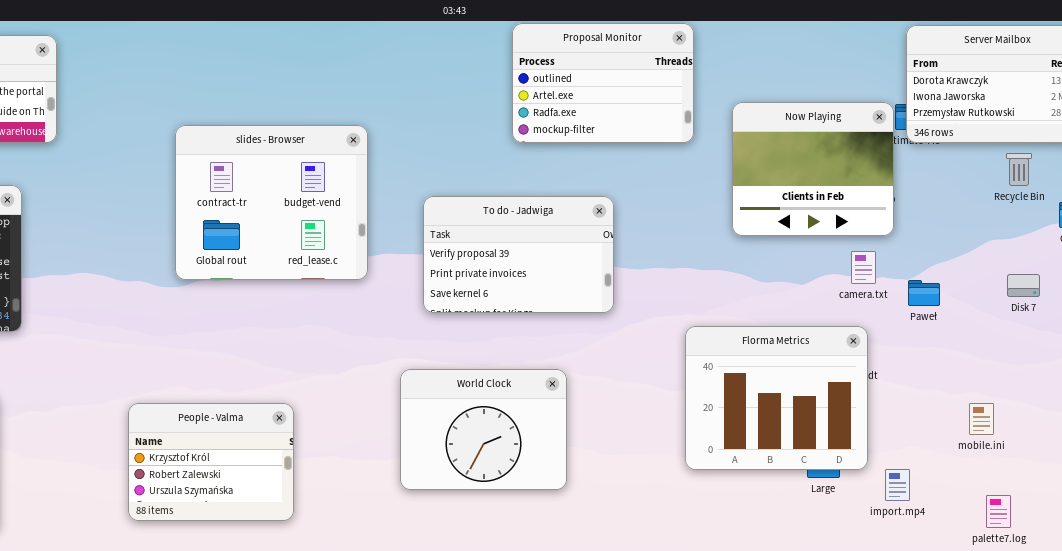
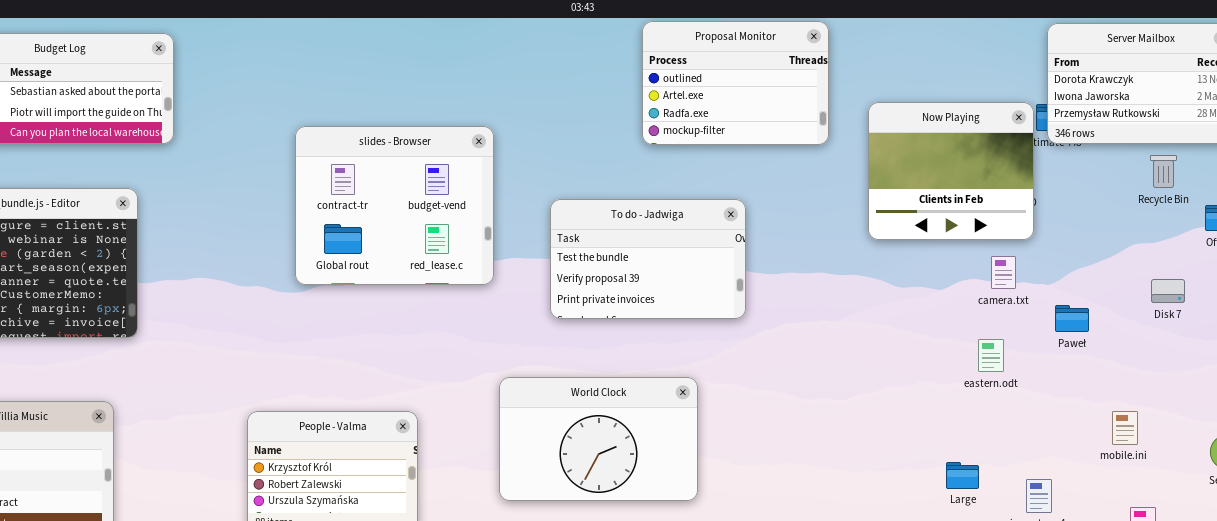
To do - Jadwiga: [423,196,614,313] -> [550,199,746,319], scrolled up 1 row
Paweł: [908,280,940,306] -> [1055,305,1089,332], moved
Florma Metrics: [685,326,868,470] -> none, closed
World Clock: [400,369,567,490] -> [499,377,698,501], resized

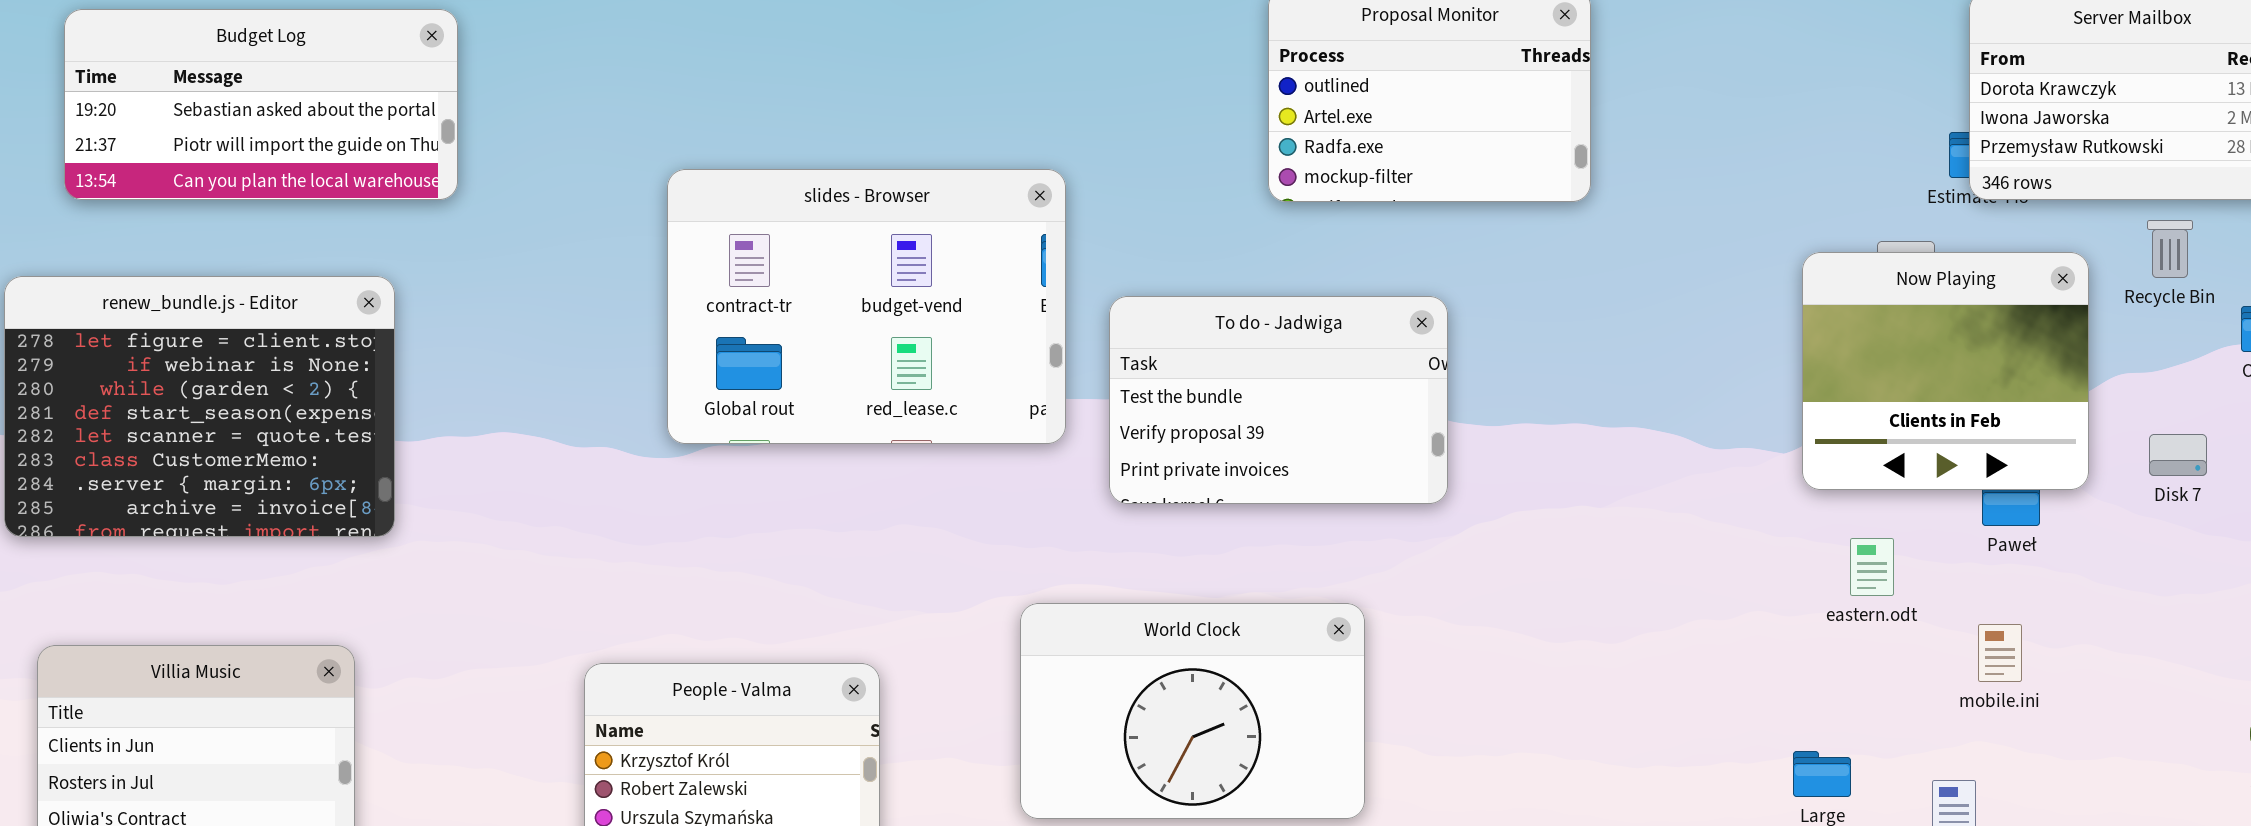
Now Playing: [868,102,1034,240] -> [1802,252,2089,490], moved
slides - Browser: [295,126,494,285] -> [667,169,1066,444], resized
mobile.ini: [1112,411,1138,445] -> [1978,624,2022,682], moved

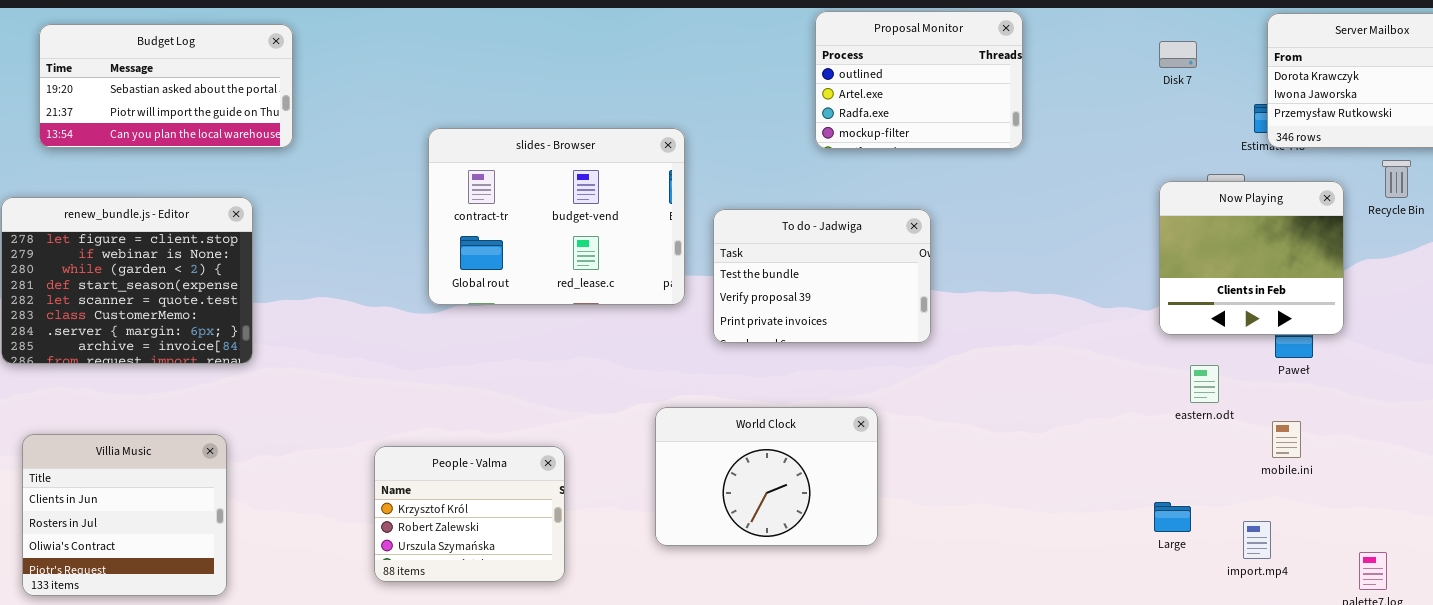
Disk 7: [2149,434,2207,476] -> [1159,41,1197,68], moved

